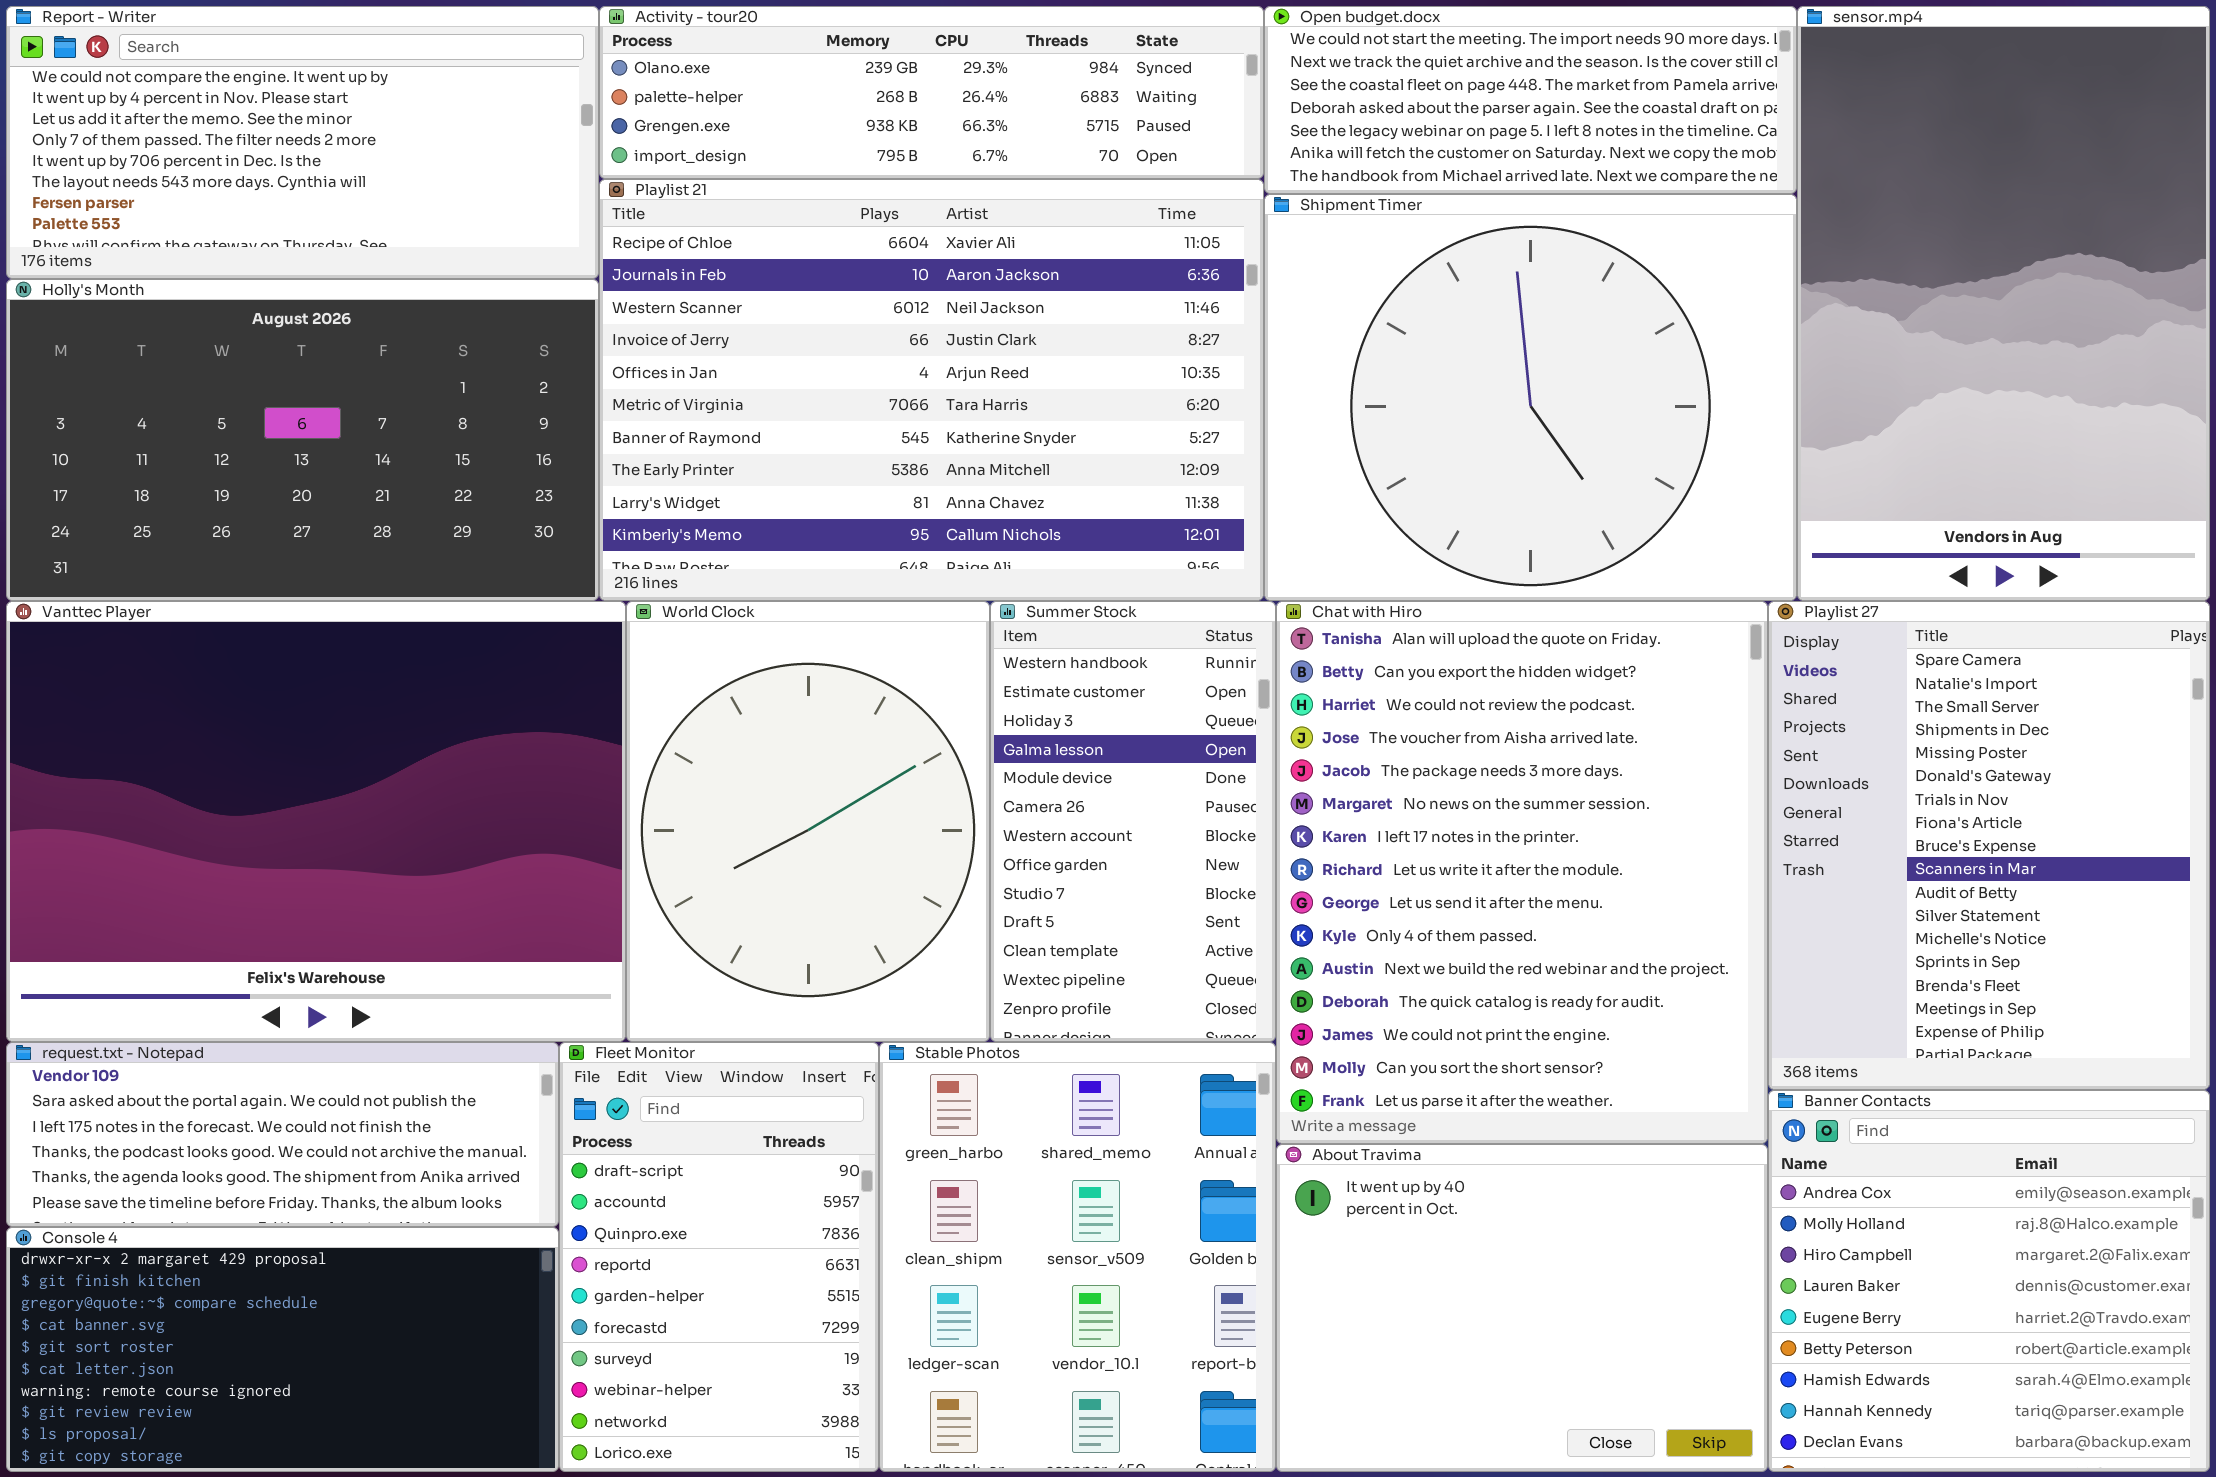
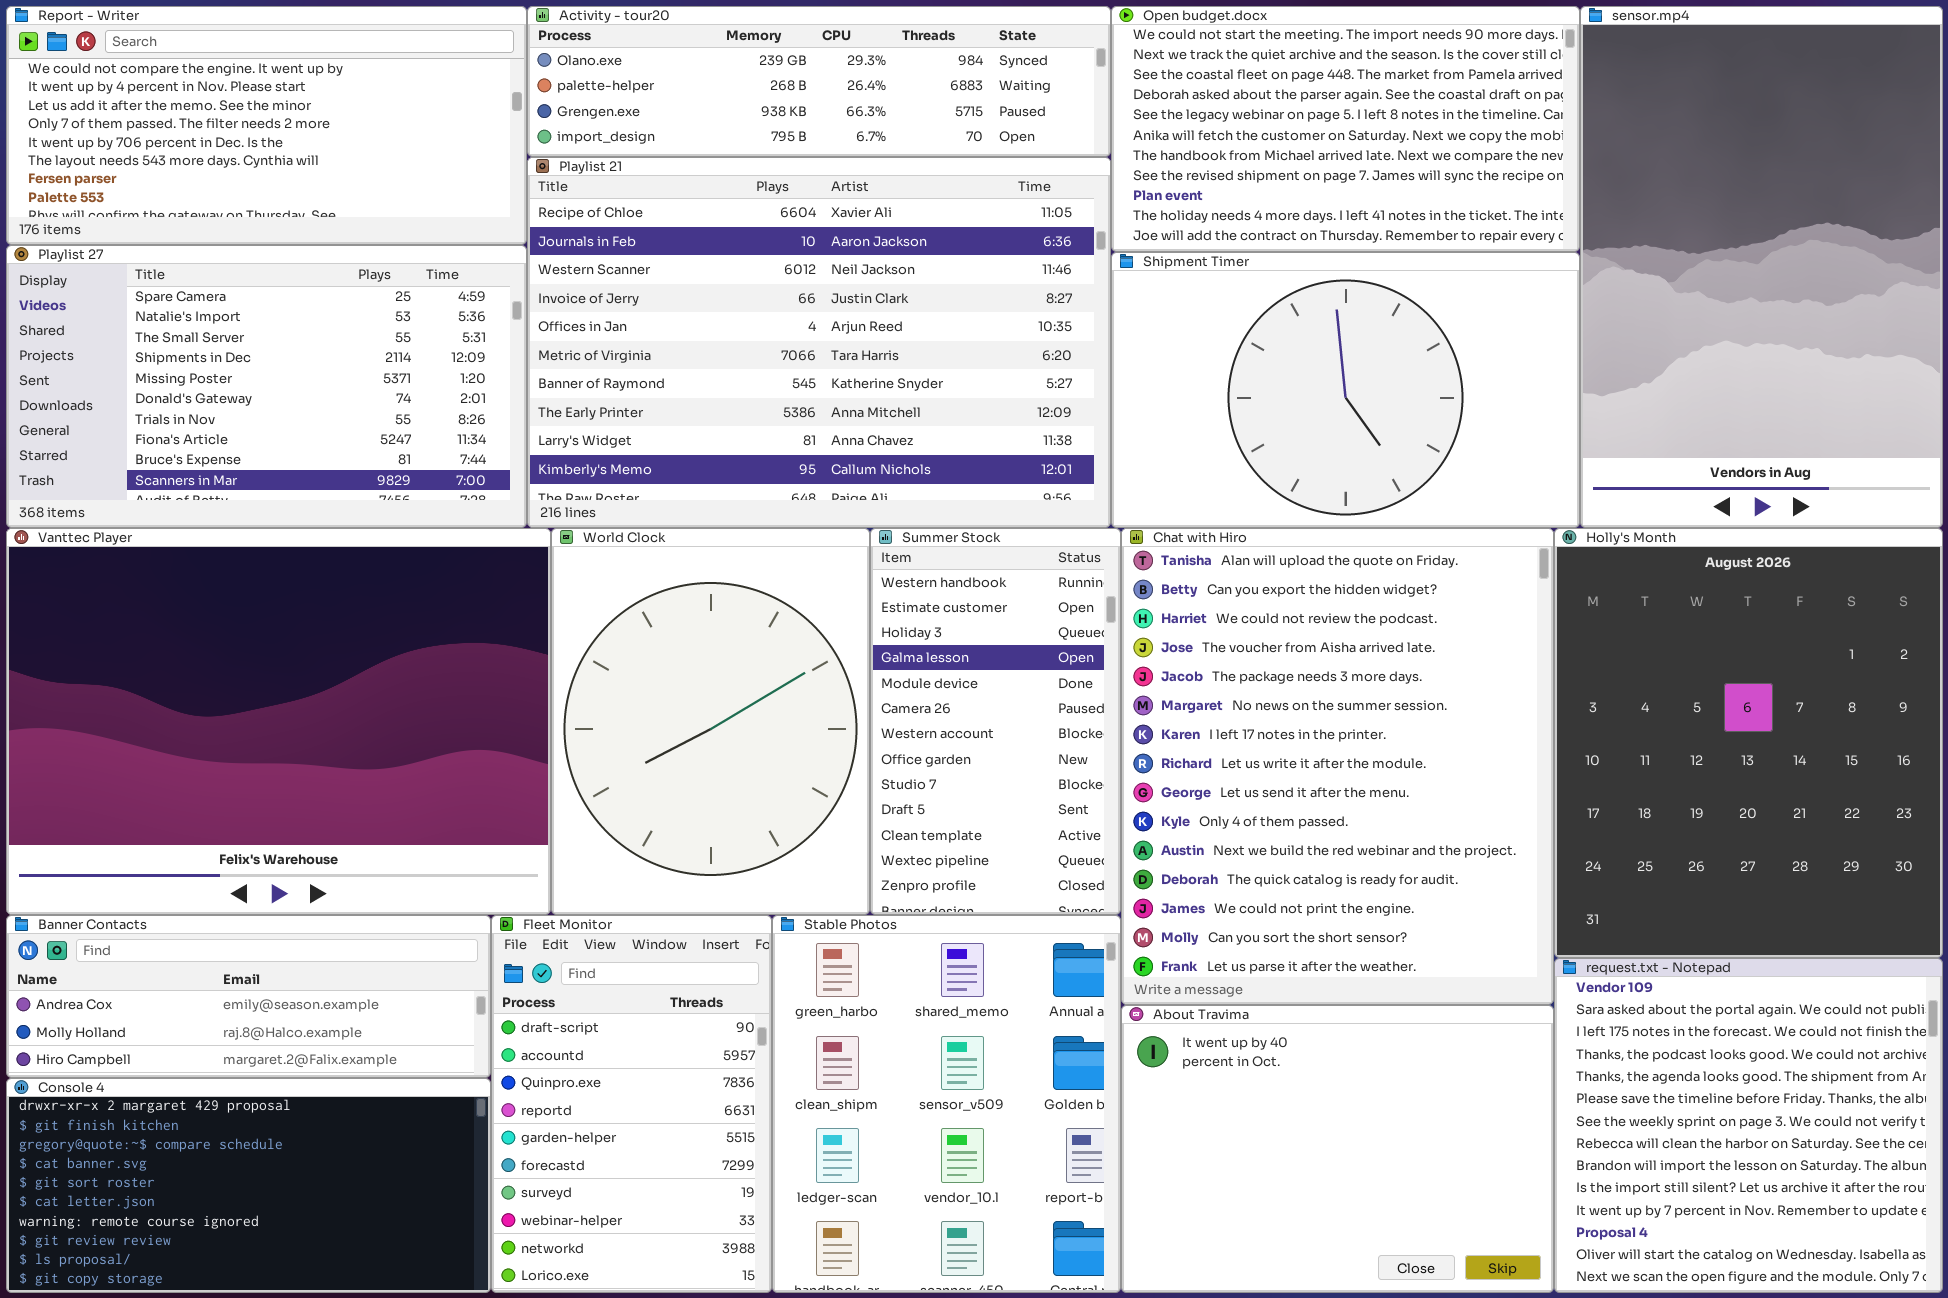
Open budget.docx: [1264,6,1797,194] -> [1111,6,1580,252], resized
Shipment Timer: [1264,194,1797,601] -> [1111,252,1580,528], resized
Holly's Month: [6,279,599,601] -> [1554,528,1943,958], moved, resized
Playlist 27: [1768,601,2210,1090] -> [6,245,527,528], moved, resized
request.txt - Notepad: [6,1042,559,1227] -> [1554,958,1943,1293], moved, resized
Banner Contacts: [1768,1090,2210,1472] -> [6,915,491,1078], moved, resized

